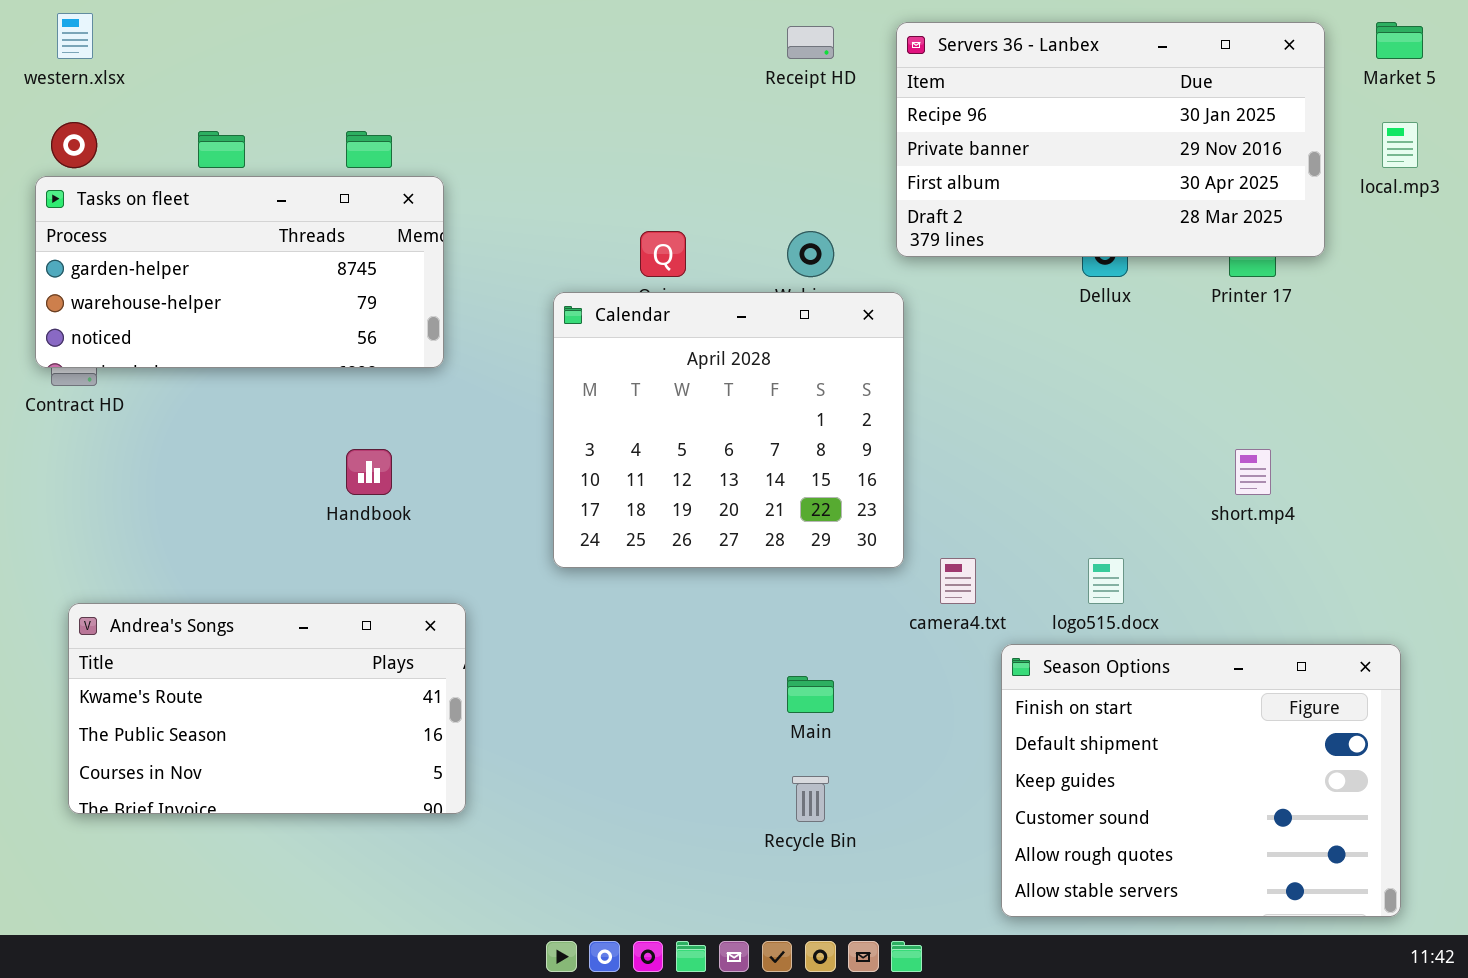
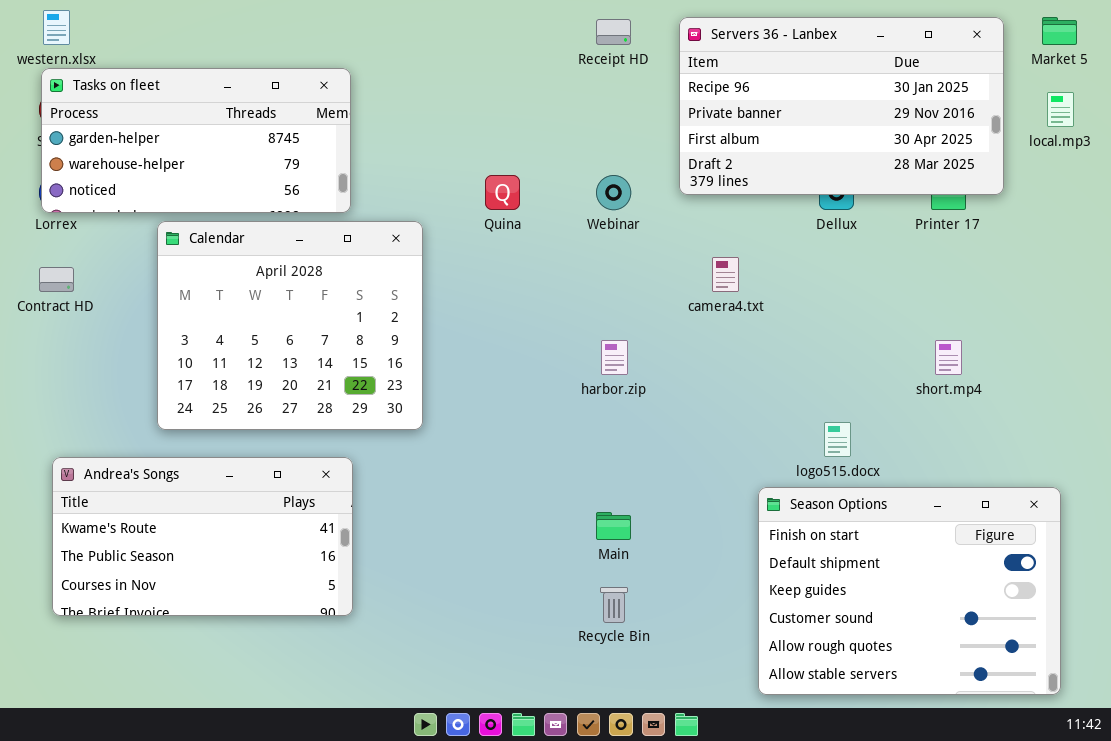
Tasks on fleet: [35,176,444,368] -> [41,68,351,213], moved
Calendar: [553,292,904,568] -> [157,221,423,430], moved
camera4.txt: [940,558,976,604] -> [712,257,739,292], moved

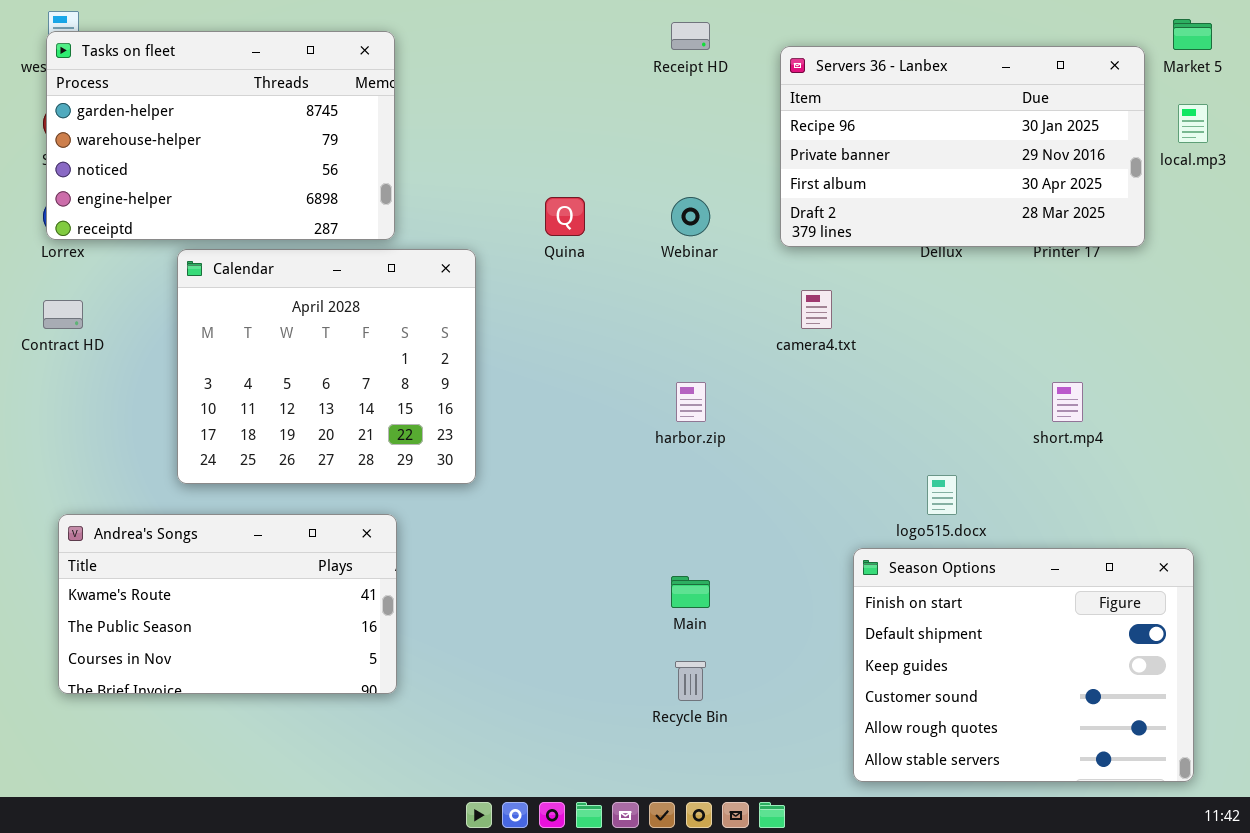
Servers 36 - Lanbex: [679,17,1004,195] -> [780,46,1145,247], moved
Tasks on fleet: [41,68,351,213] -> [46,31,395,240], resized

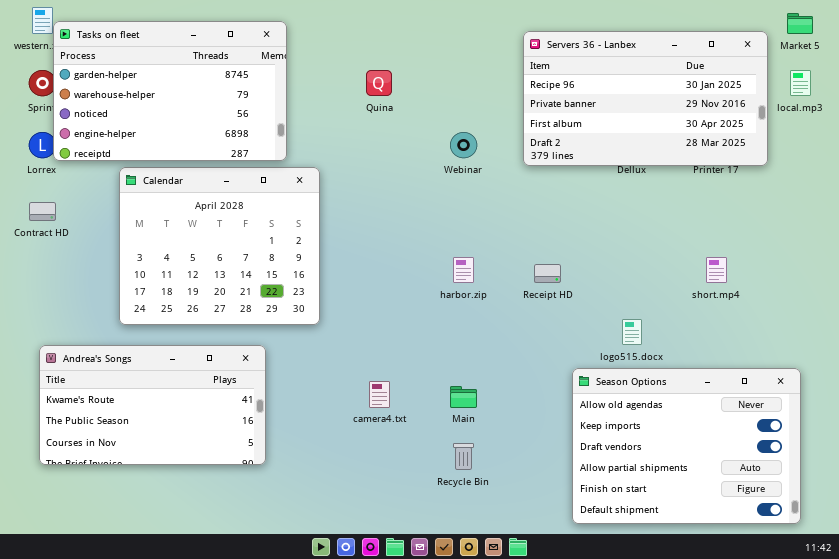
Receipt HD: [671,22,710,50] -> [534,264,561,283], moved
Tasks on fleet: [46,31,395,240] -> [53,21,287,161], moved
Quina: [545,197,585,236] -> [366,70,392,96], moved
camera4.txt: [801,290,832,329] -> [369,381,390,408], moved
Season Options: [853,548,1194,782] -> [572,368,801,524], scrolled up 4 rows

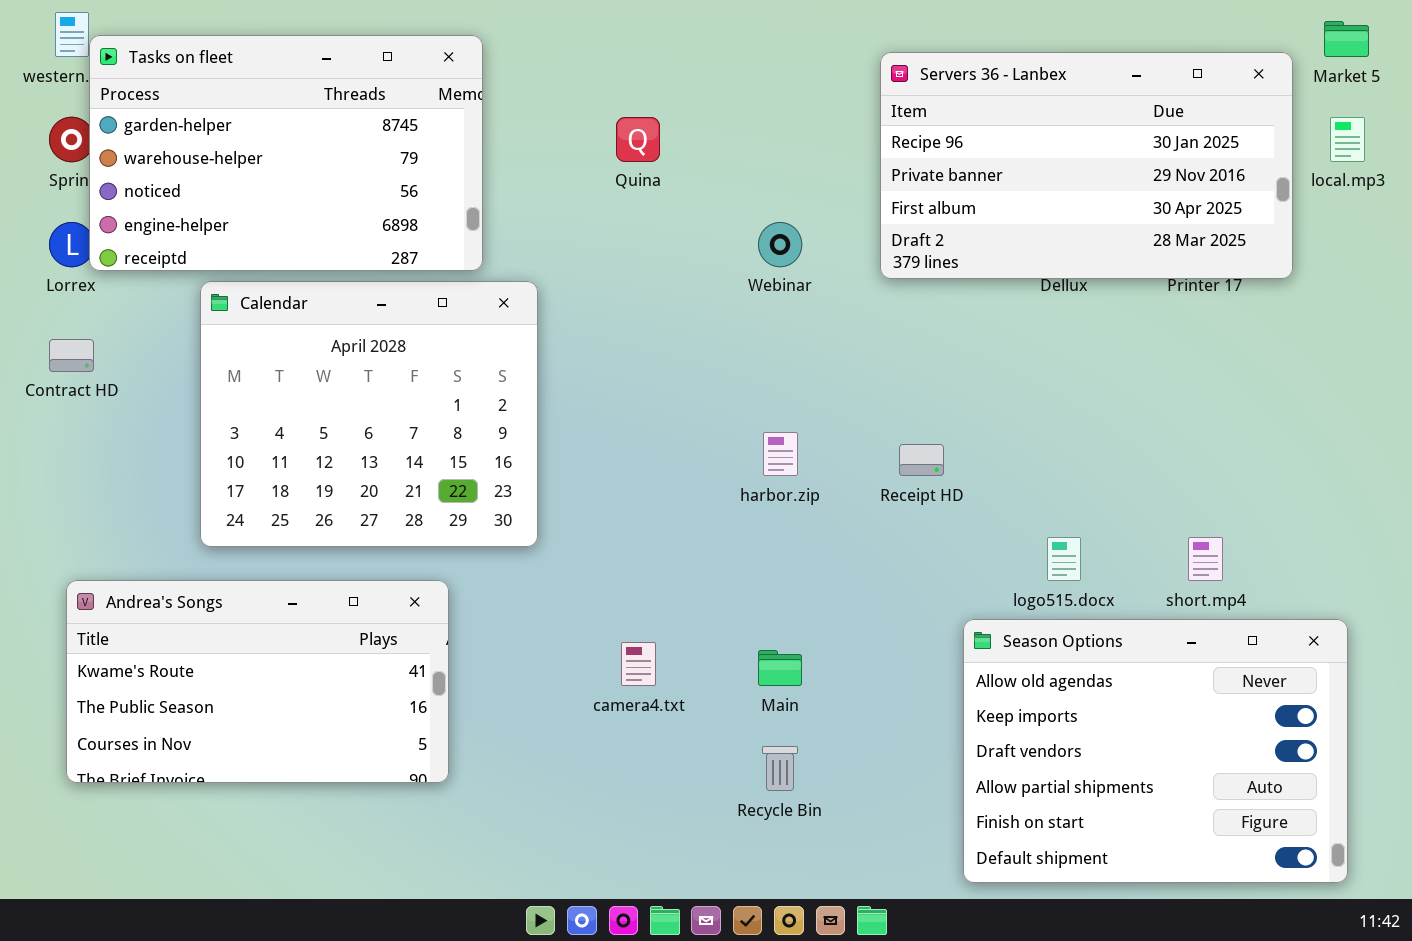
short.mp4: [706,257,727,283] -> [1188,537,1223,581], moved

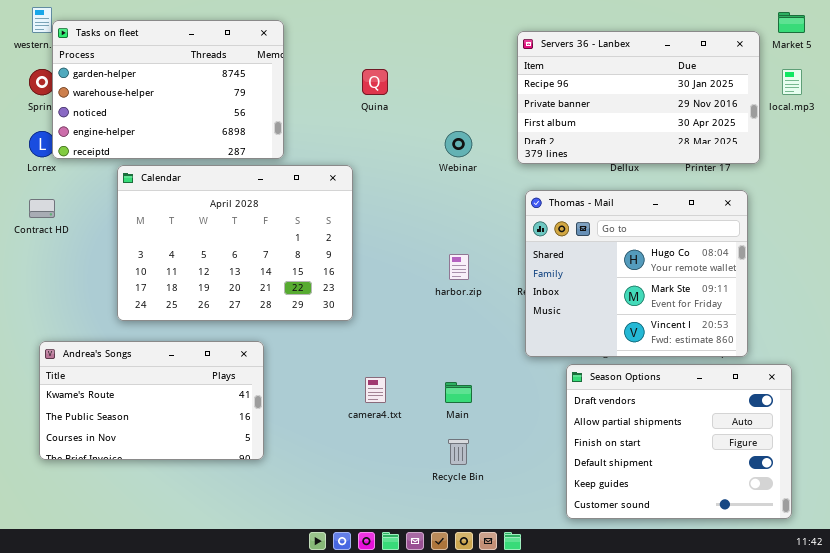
Calendar: [200,281,538,547] -> [117,165,353,321], resized
Thomas - Mail: none -> [525,190,748,357], opened
Season Options: [963,619,1348,883] -> [566,364,792,519], scrolled down 2 rows

